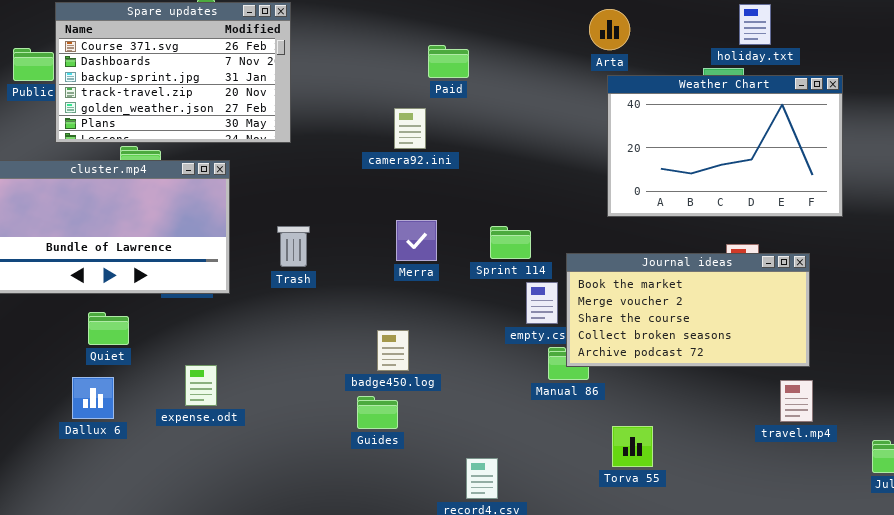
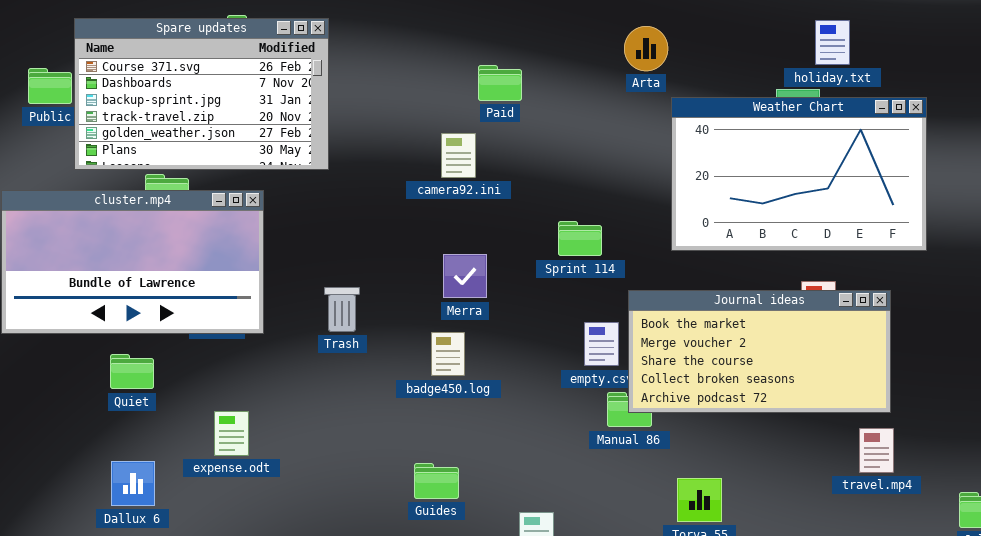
Arta: [589,9,630,50] -> [624,26,668,71], moved
Trash: [277,226,310,267] -> [324,287,360,332], moved
Sprint 114: [490,226,531,259] -> [558,221,602,256], moved
badge450.log: [377,330,409,371] -> [431,332,465,376], moved
Dallux 6: [72,377,114,419] -> [111,461,155,506], moved
Guides: [357,396,398,429] -> [414,463,459,499], moved

